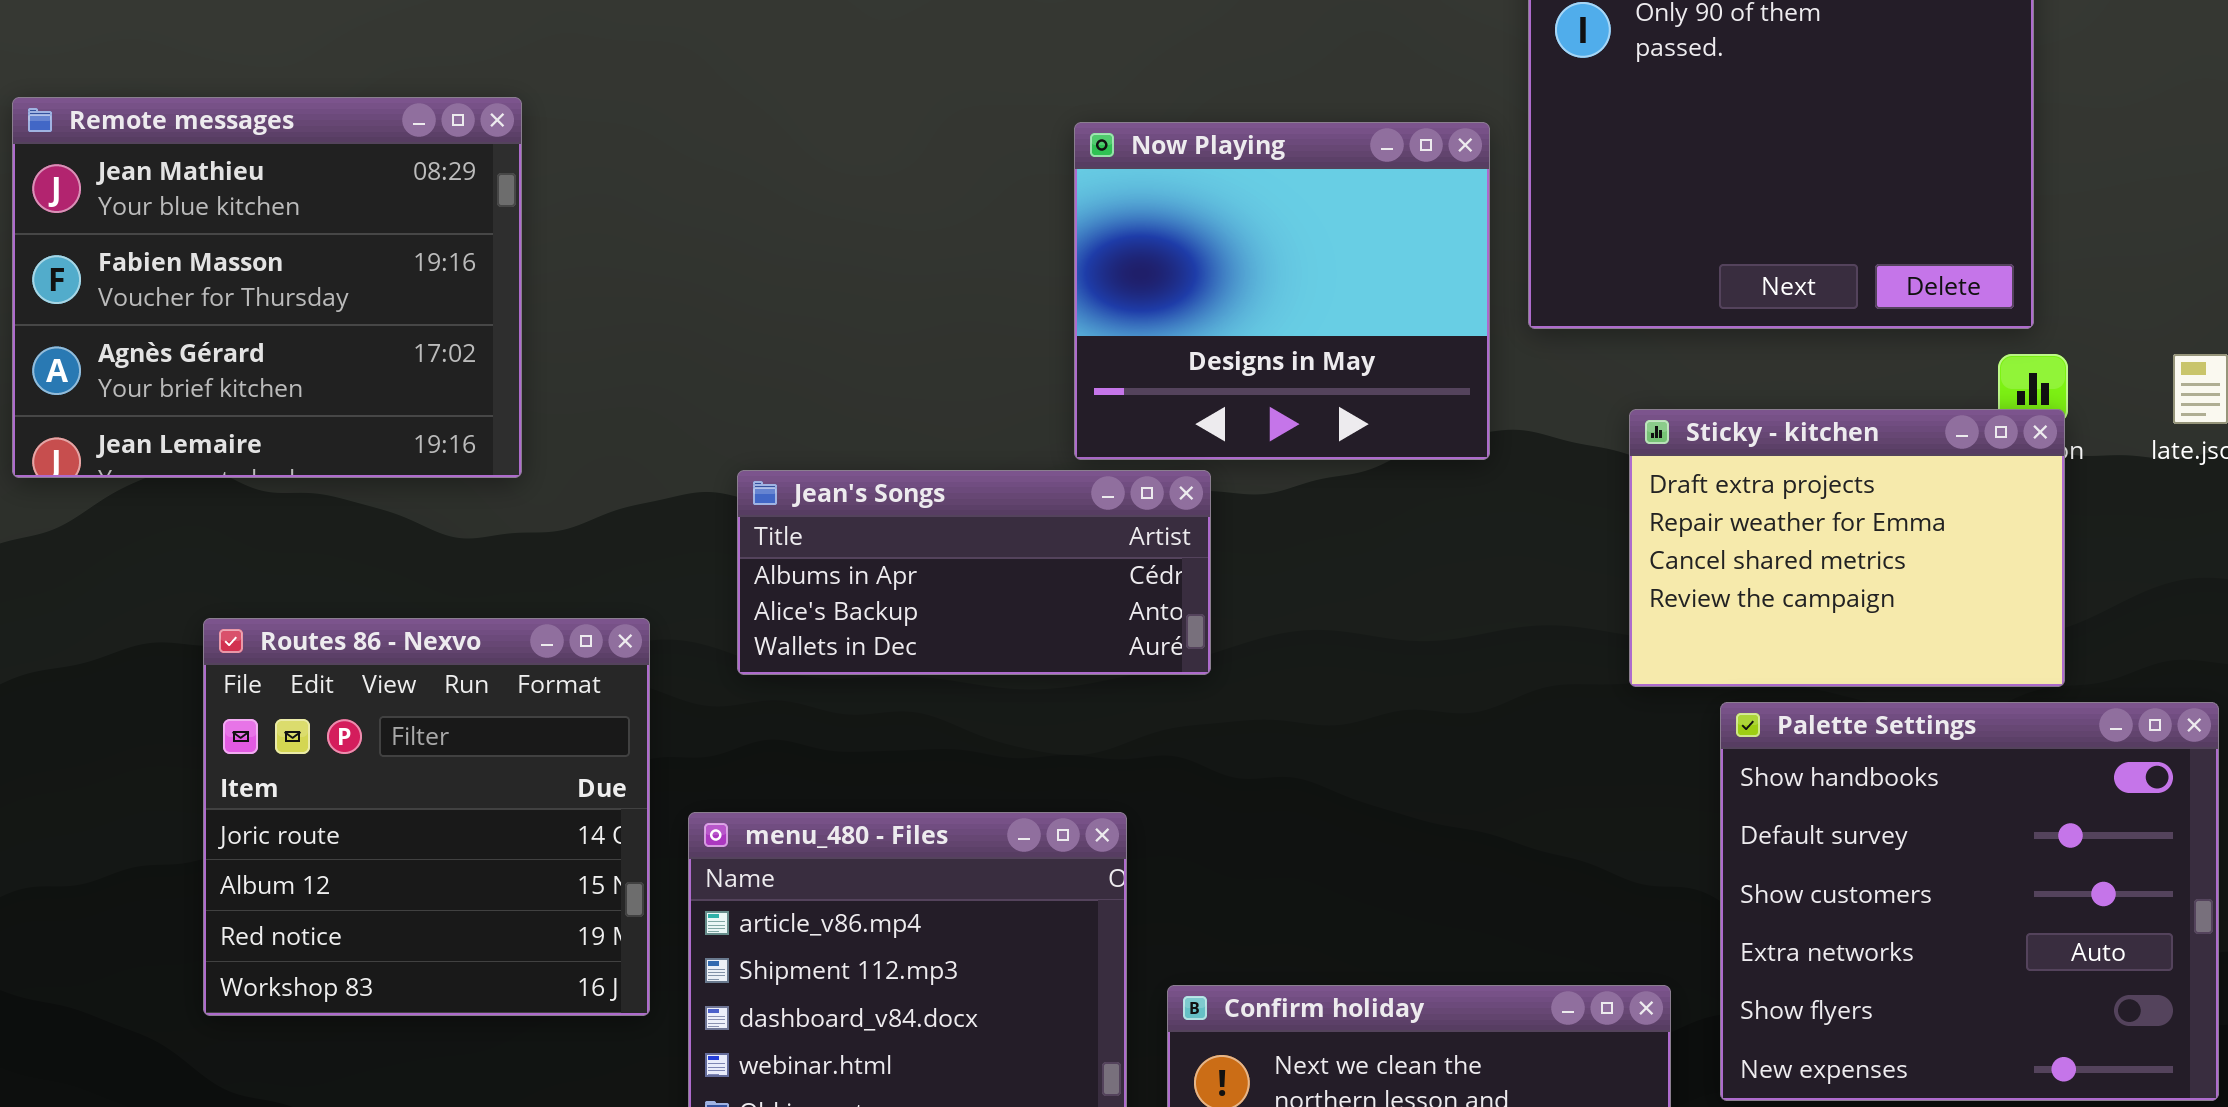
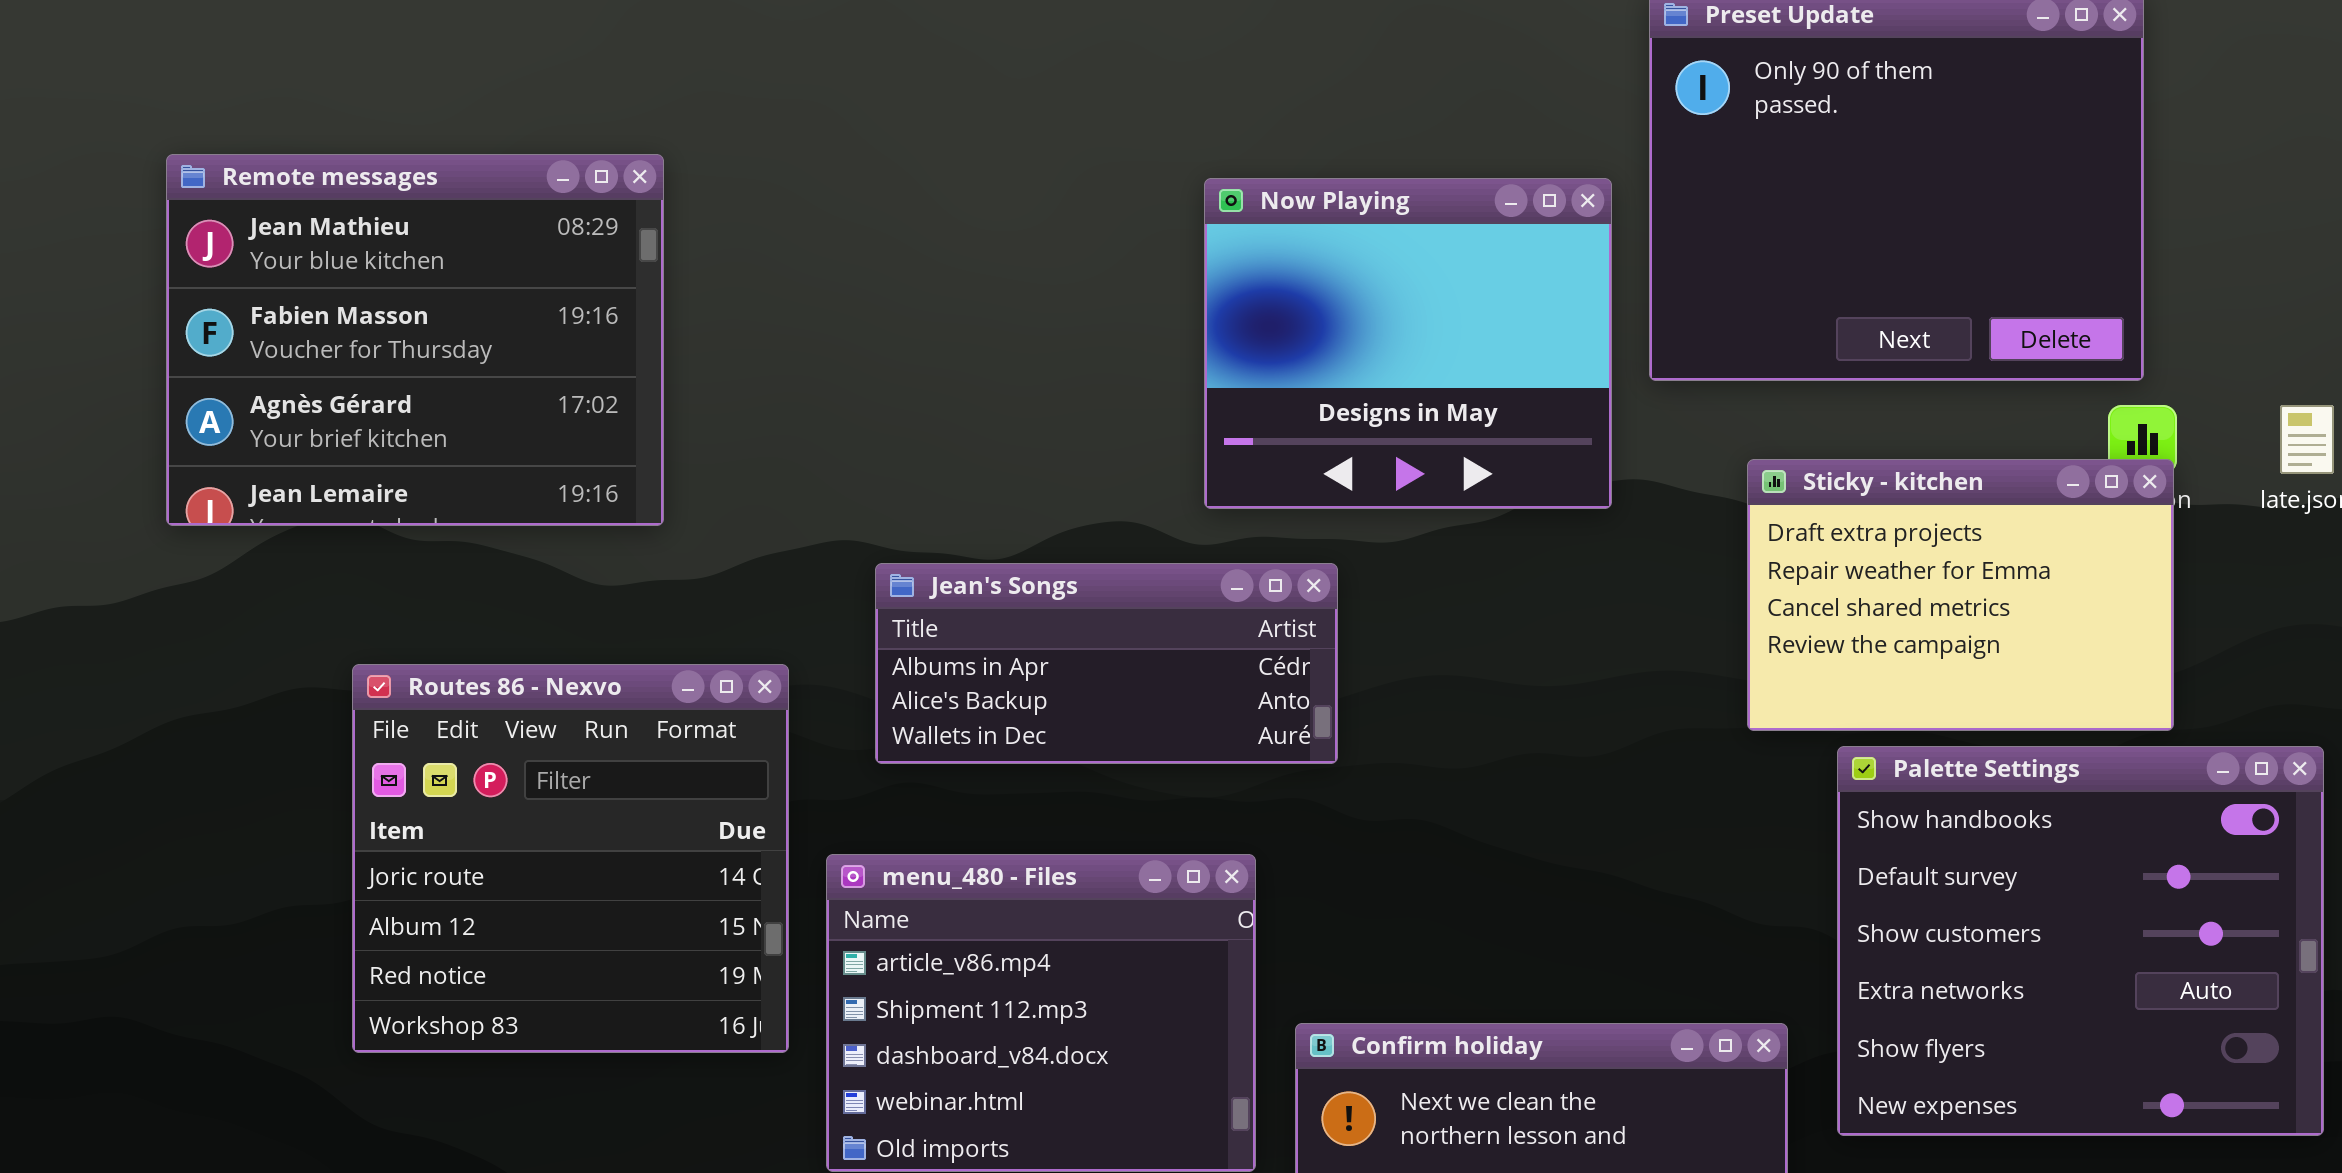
Jean's Songs: [737,470,1211,675] -> [875,563,1338,764], moved

